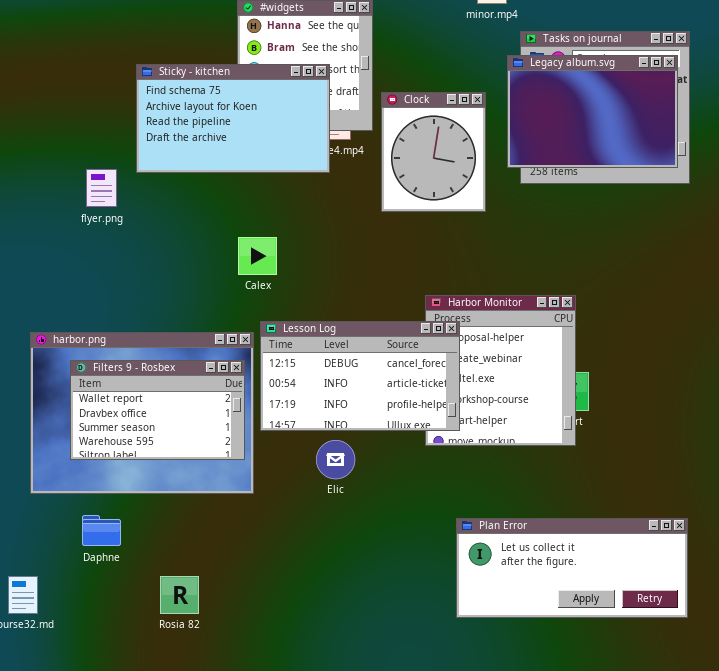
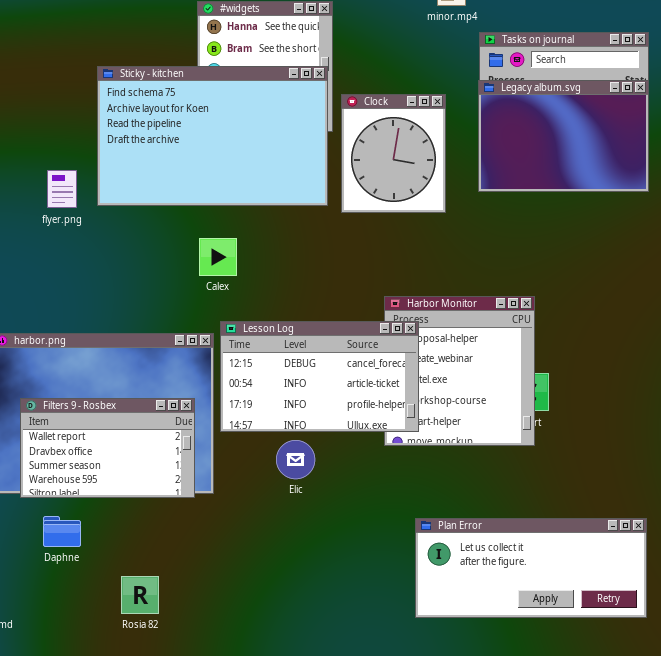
Legacy album.svg: [507,55,678,168] -> [478,80,649,192], moved
Sticky - kitchen: [136,64,330,173] -> [97,66,328,206], resized
Filters 9 - Rosbex: [70,360,245,460] -> [20,398,195,498], moved

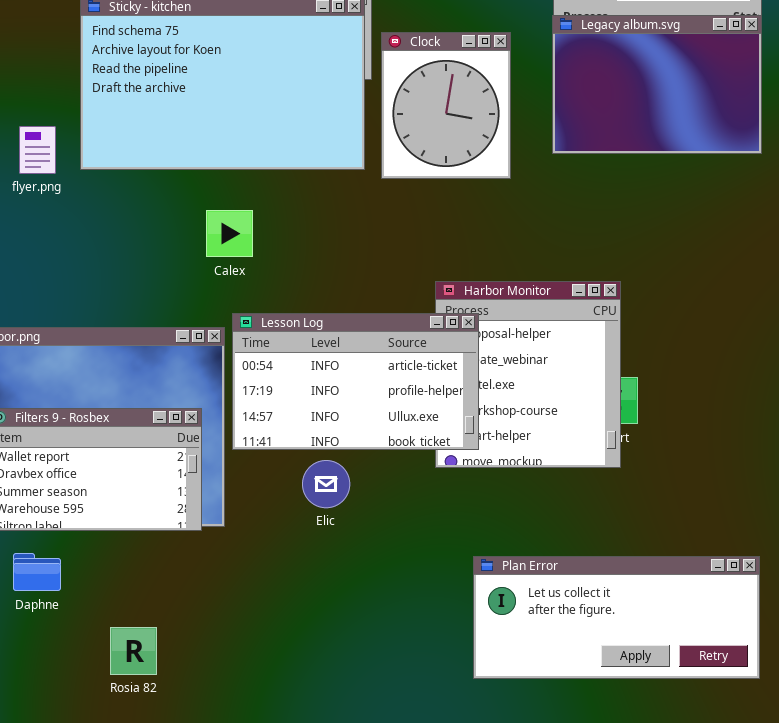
Lesson Log: [220,321,419,432] -> [232,313,479,450], scrolled down 1 row

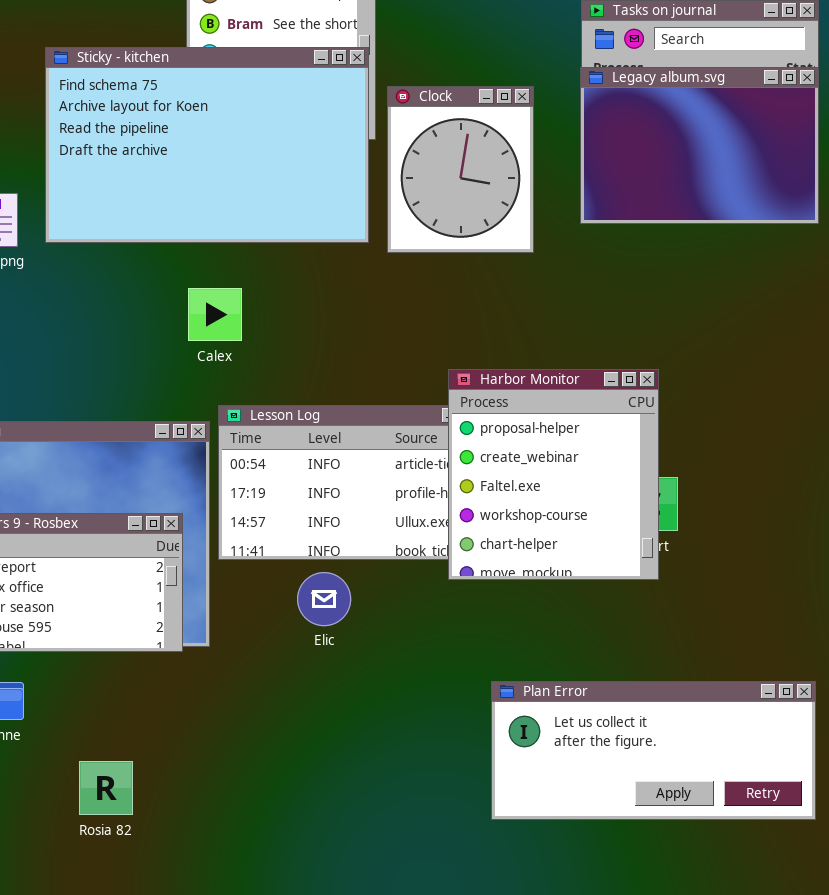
Harbor Monitor: [435,281,621,468] -> [448,369,659,580], raised

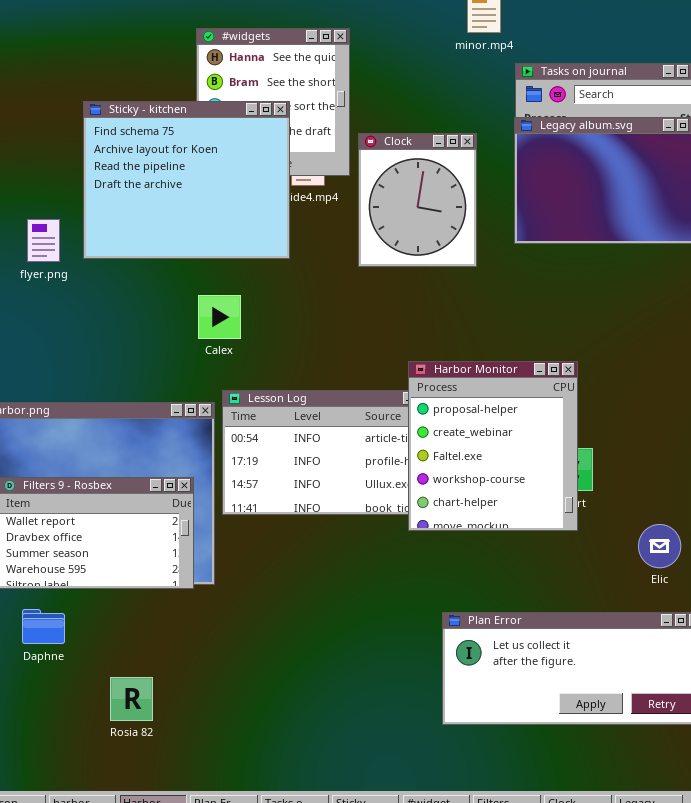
Sticky - kitchen: [45,47,369,243] -> [83,101,290,259], resized
Elic: [297,572,351,626] -> [638,524,681,568], moved

